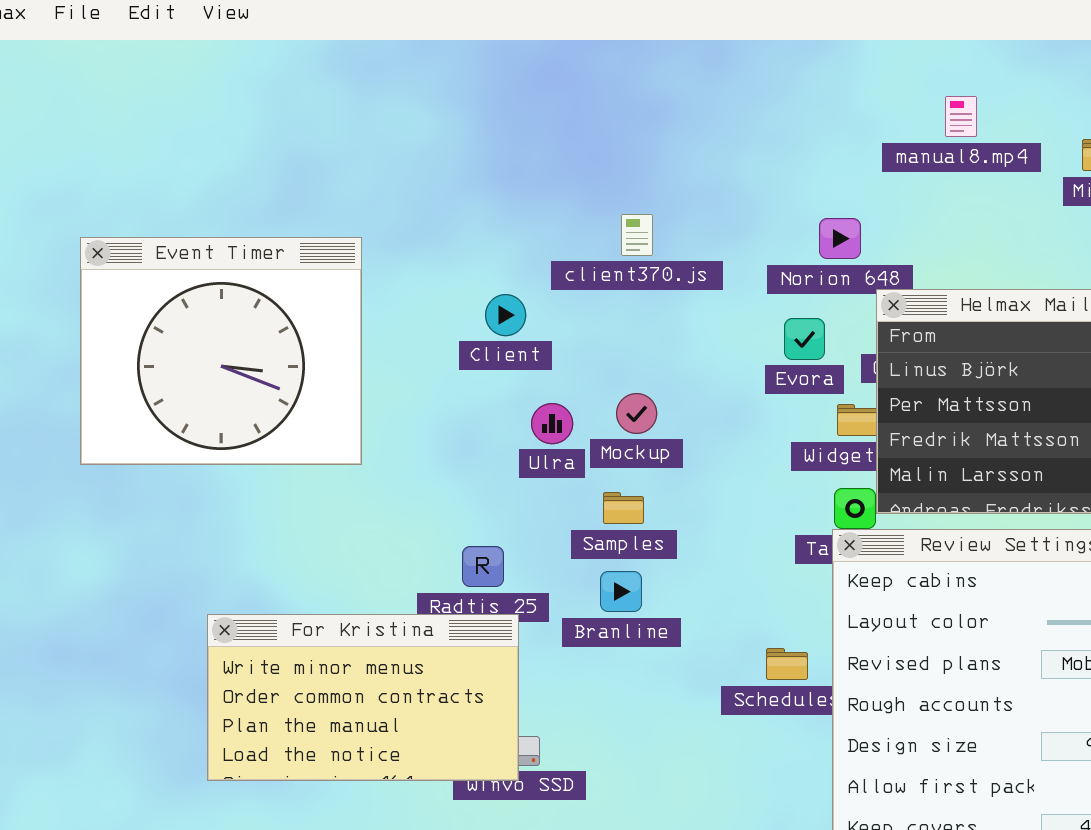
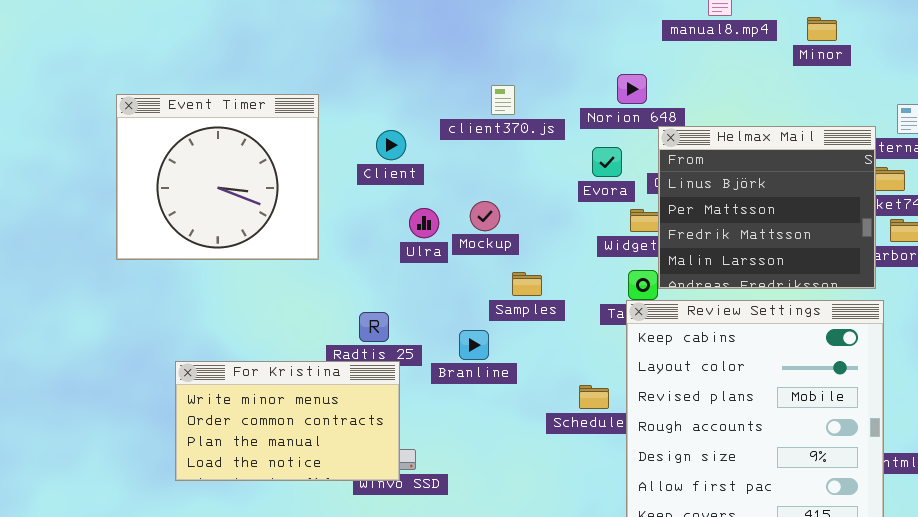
client370.js: [621,214,653,256] -> [491,85,515,115], moved
Event Timer: [80,237,362,465] -> [116,94,319,260], moved
Samples: [603,492,644,524] -> [512,272,542,296], moved

